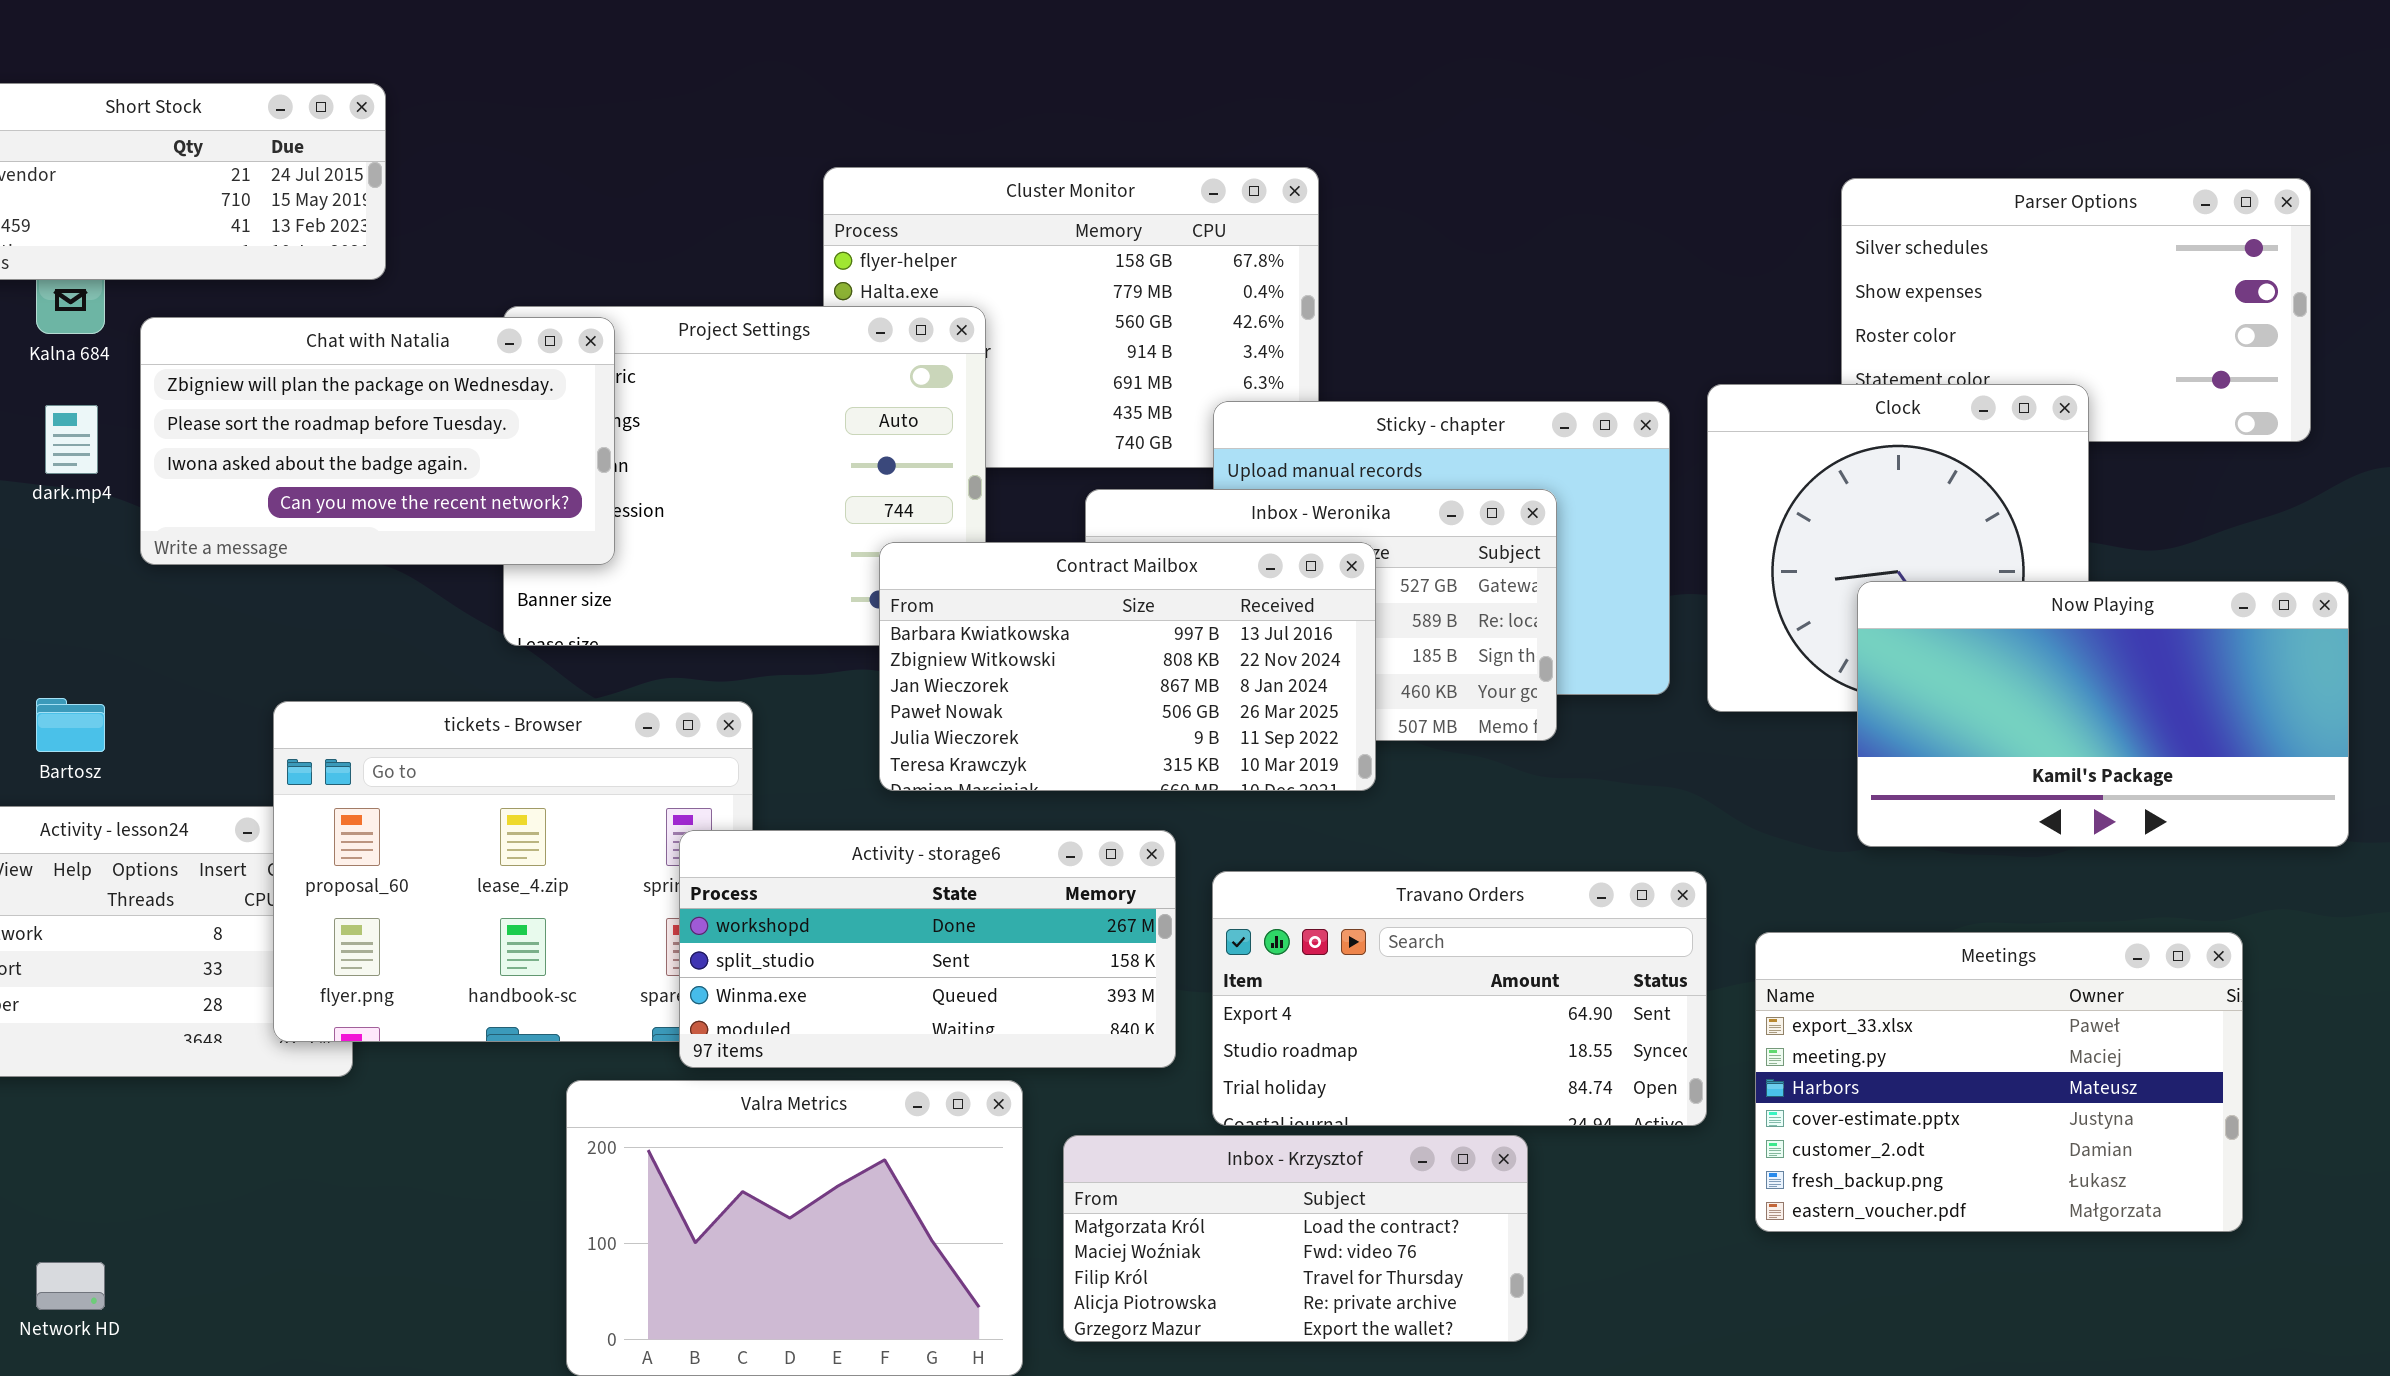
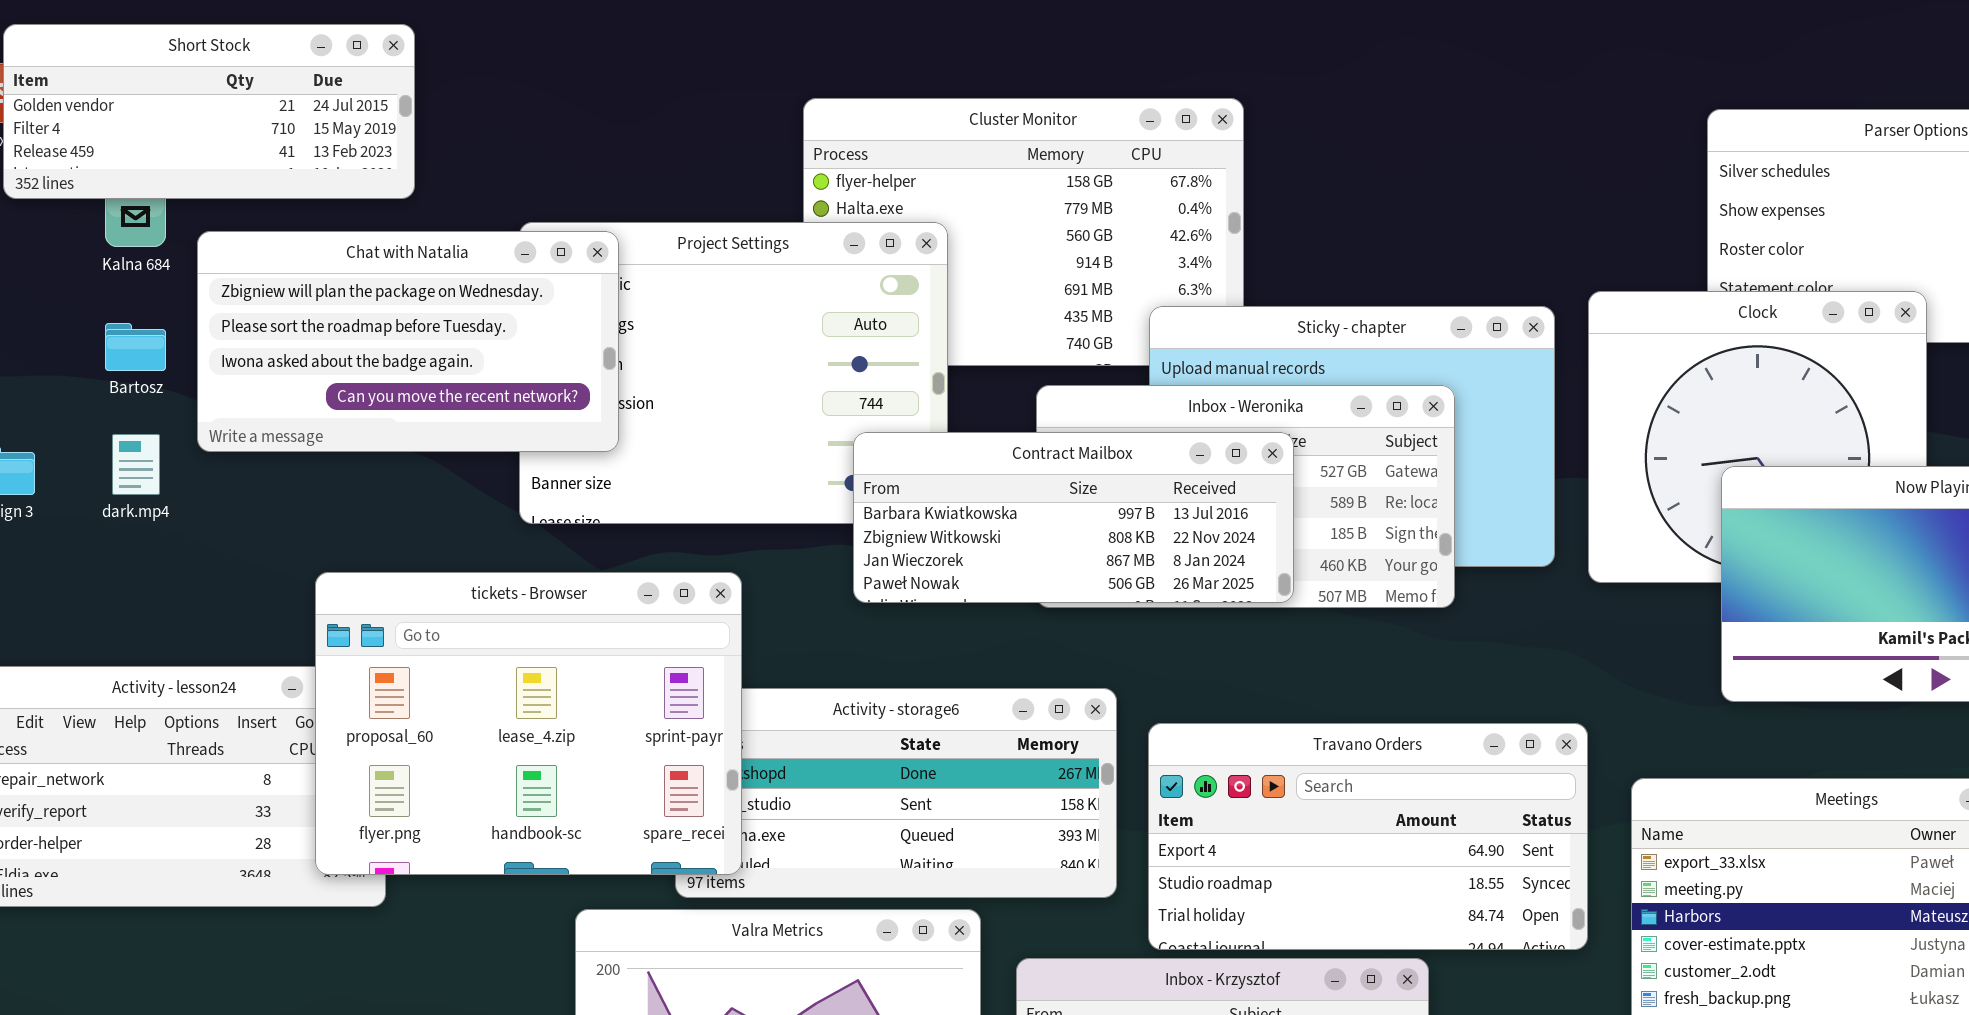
dark.mp4: [45,405,98,474] -> [112,434,160,495], moved
Contract Mailbox: [879,542,1376,791] -> [853,432,1294,603], resized
Bartosz: [36,698,105,752] -> [105,323,166,371], moved
tickets - Browser: [273,701,753,1042] -> [315,572,742,875], raised

